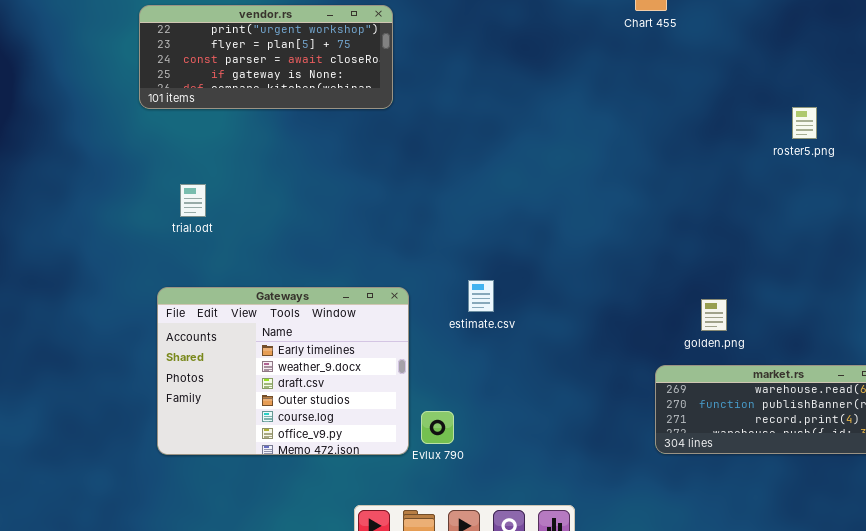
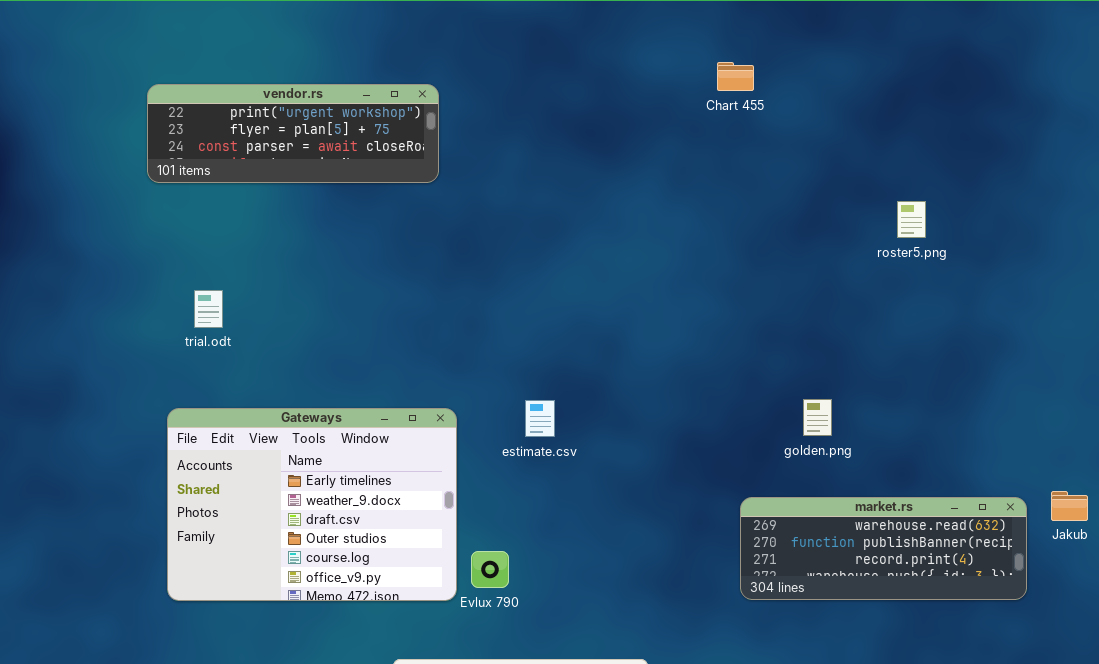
vendor.rs: [139,5,393,109] -> [147,84,439,183], resized
golden.png: [701,299,727,331] -> [803,399,832,436], moved

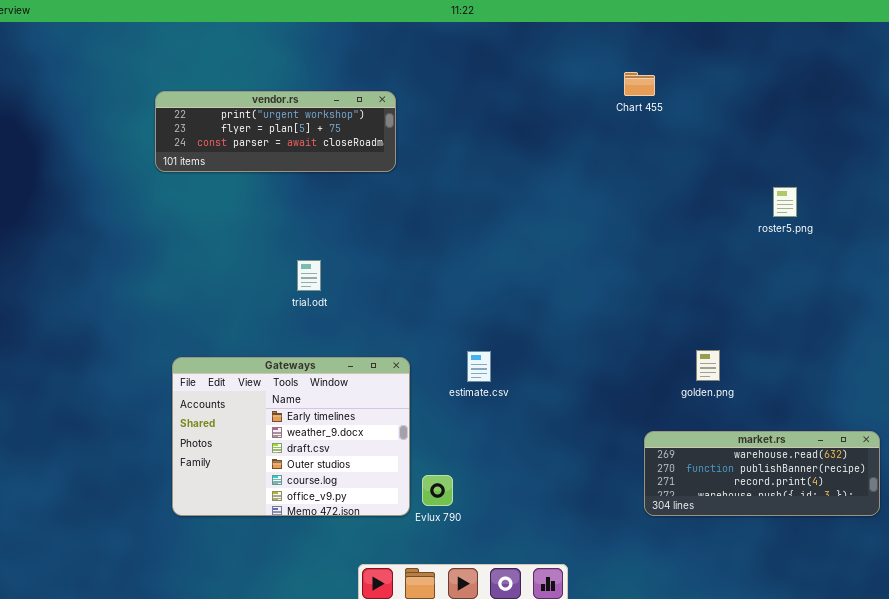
trial.odt: [194,290,223,328] -> [297,260,321,291], moved

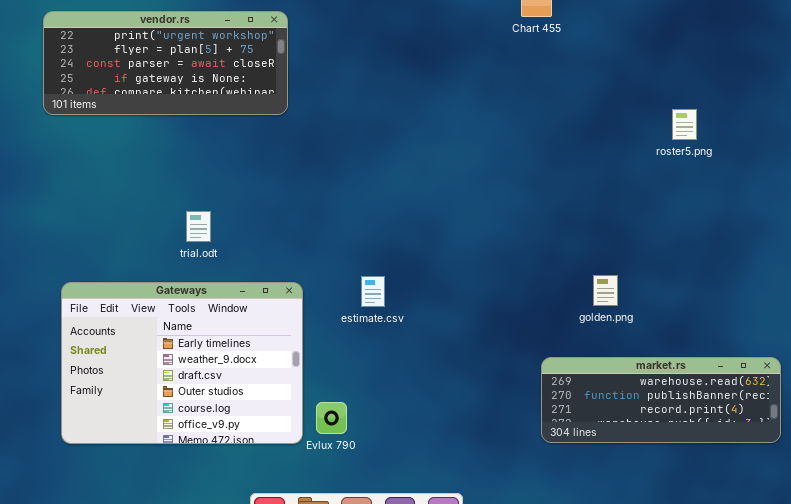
vendor.rs: [155,91,396,172] -> [43,11,288,115], resized
trial.odt: [297,260,321,291] -> [186,211,211,242], moved

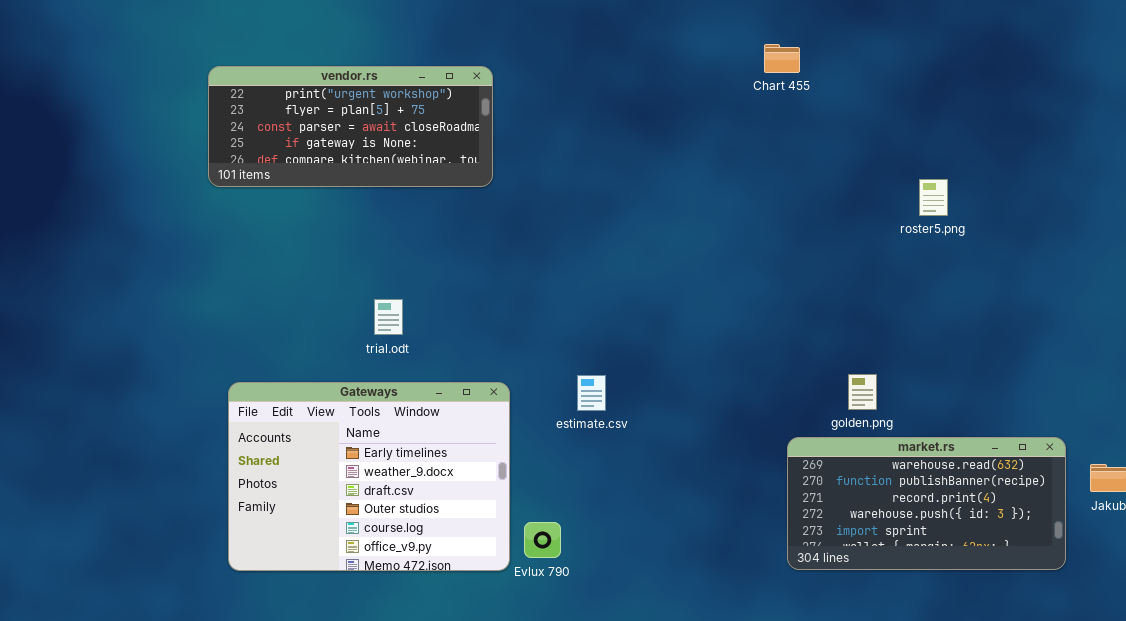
roster5.png: [672,109,697,140] -> [919,179,948,216], moved
market.rs: [541,357,781,443] -> [787,437,1066,570], resized

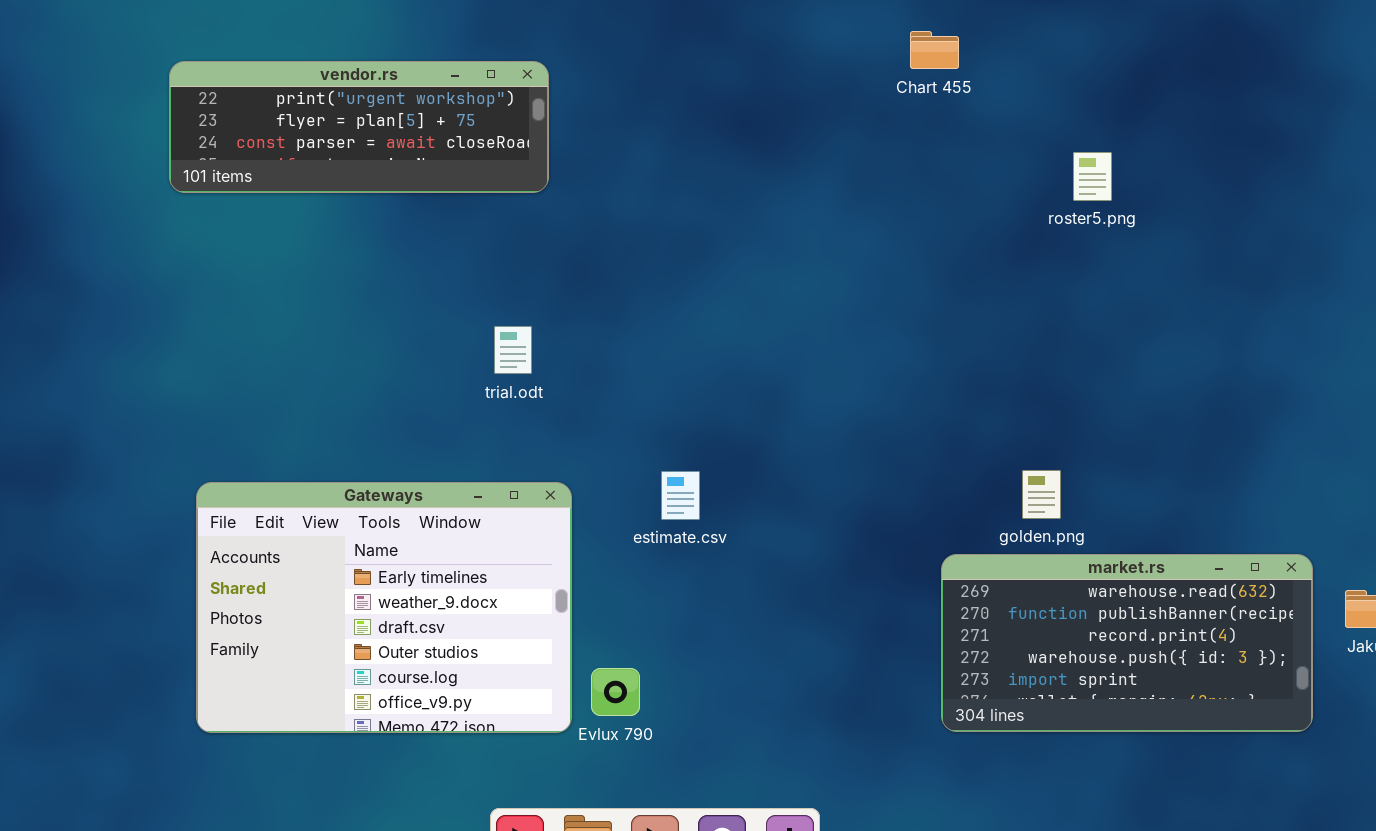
vendor.rs: [208,66,493,187] -> [169,61,549,193], resized
roster5.png: [919,179,948,216] -> [1073,152,1112,201], moved
trial.odt: [374,299,403,335] -> [494,326,532,374], moved

